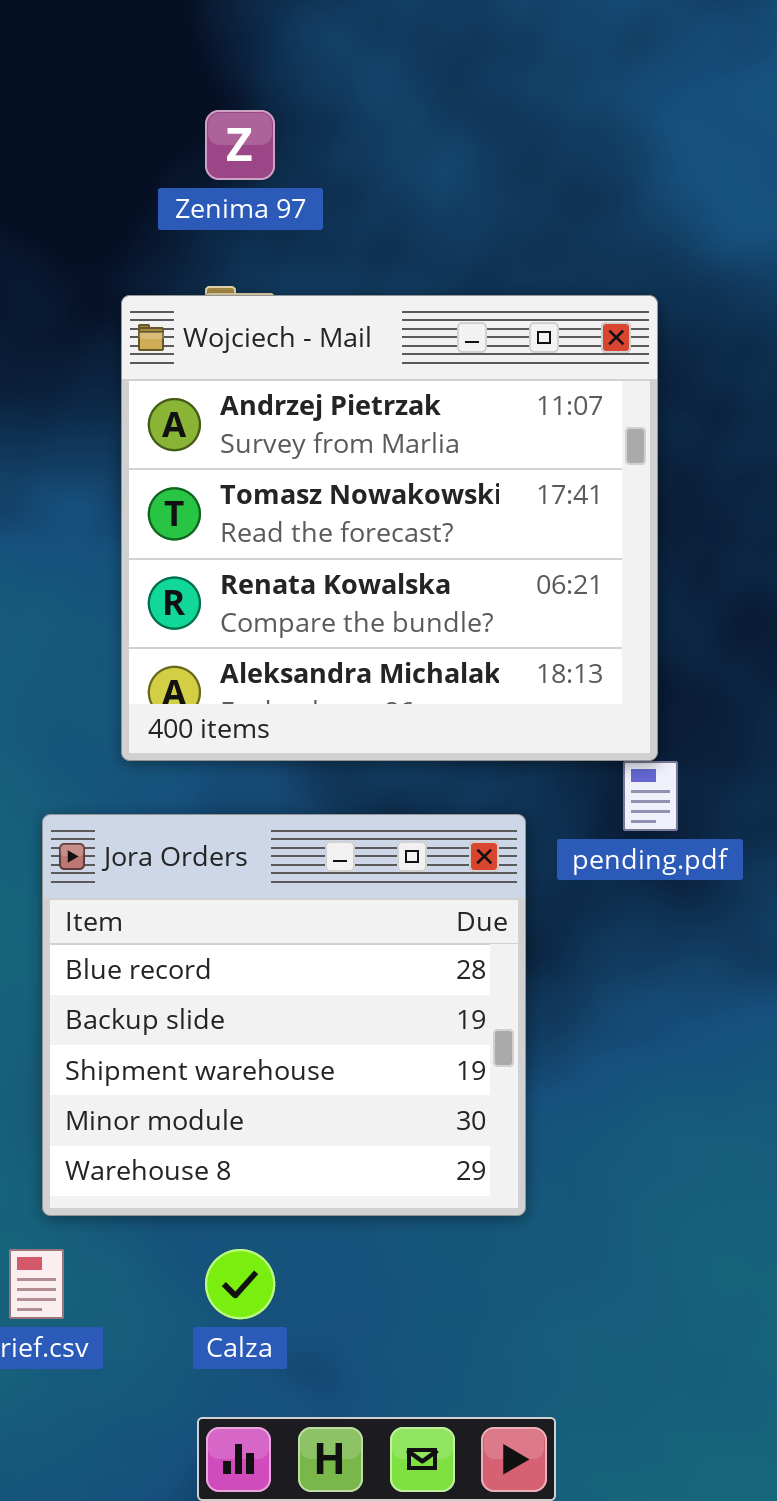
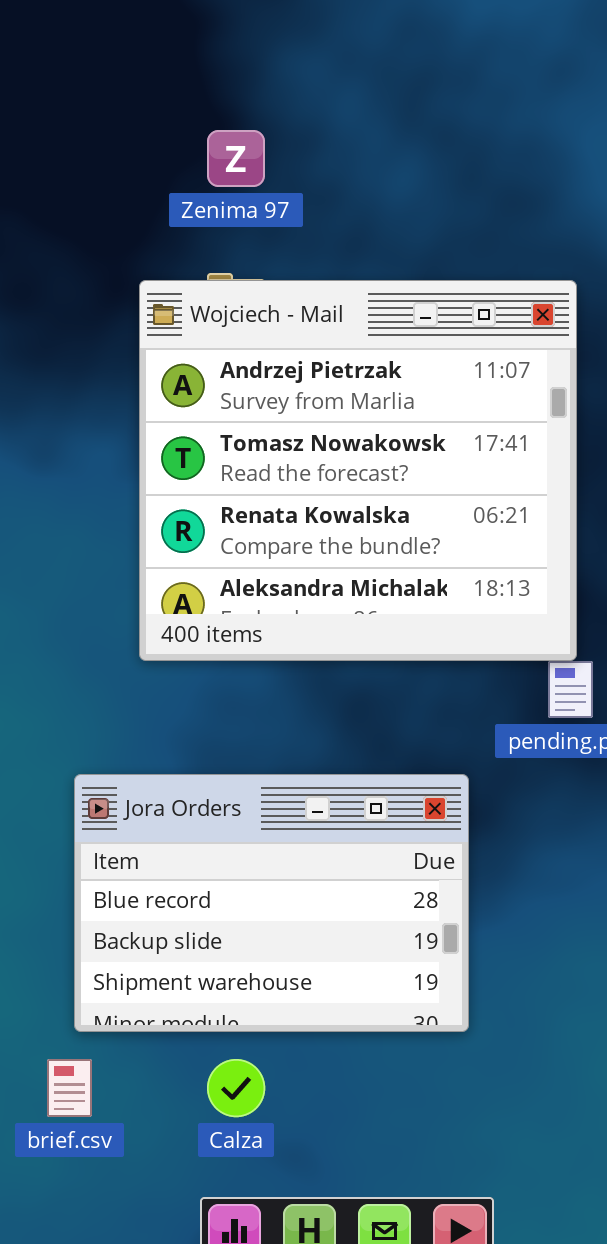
Jora Orders: [42,814,526,1216] -> [74,774,469,1032], resized

